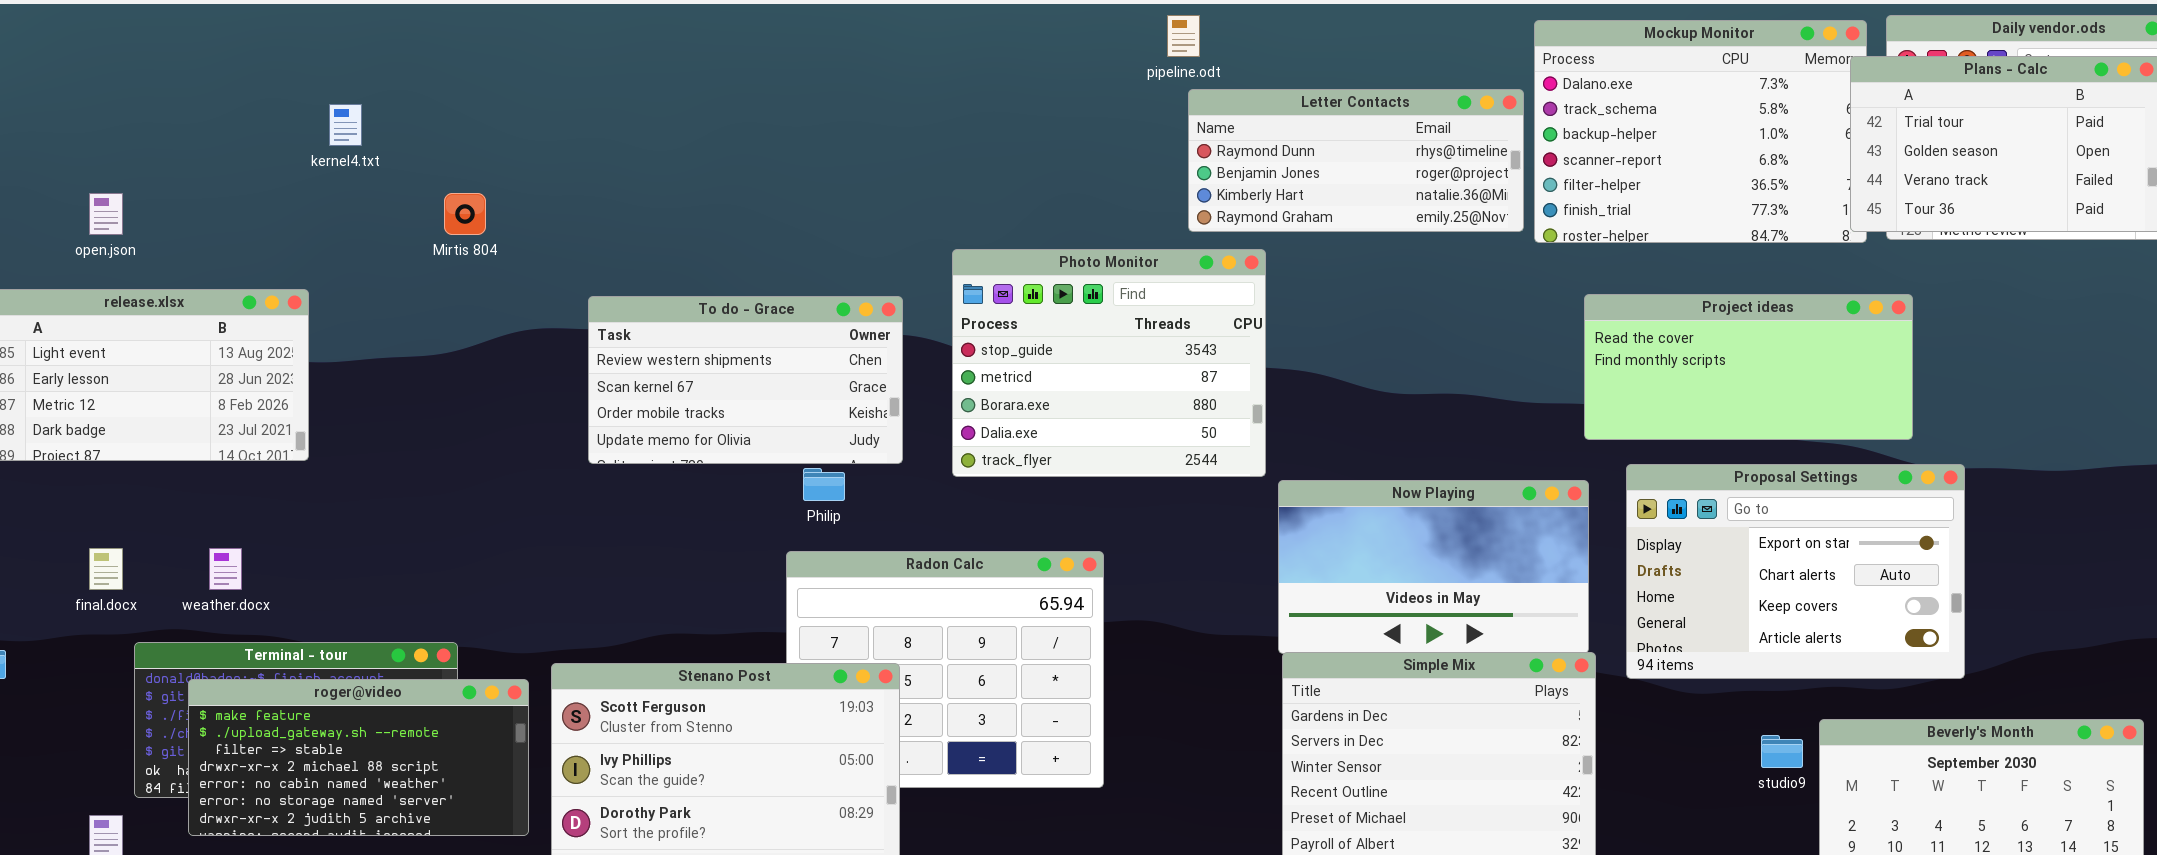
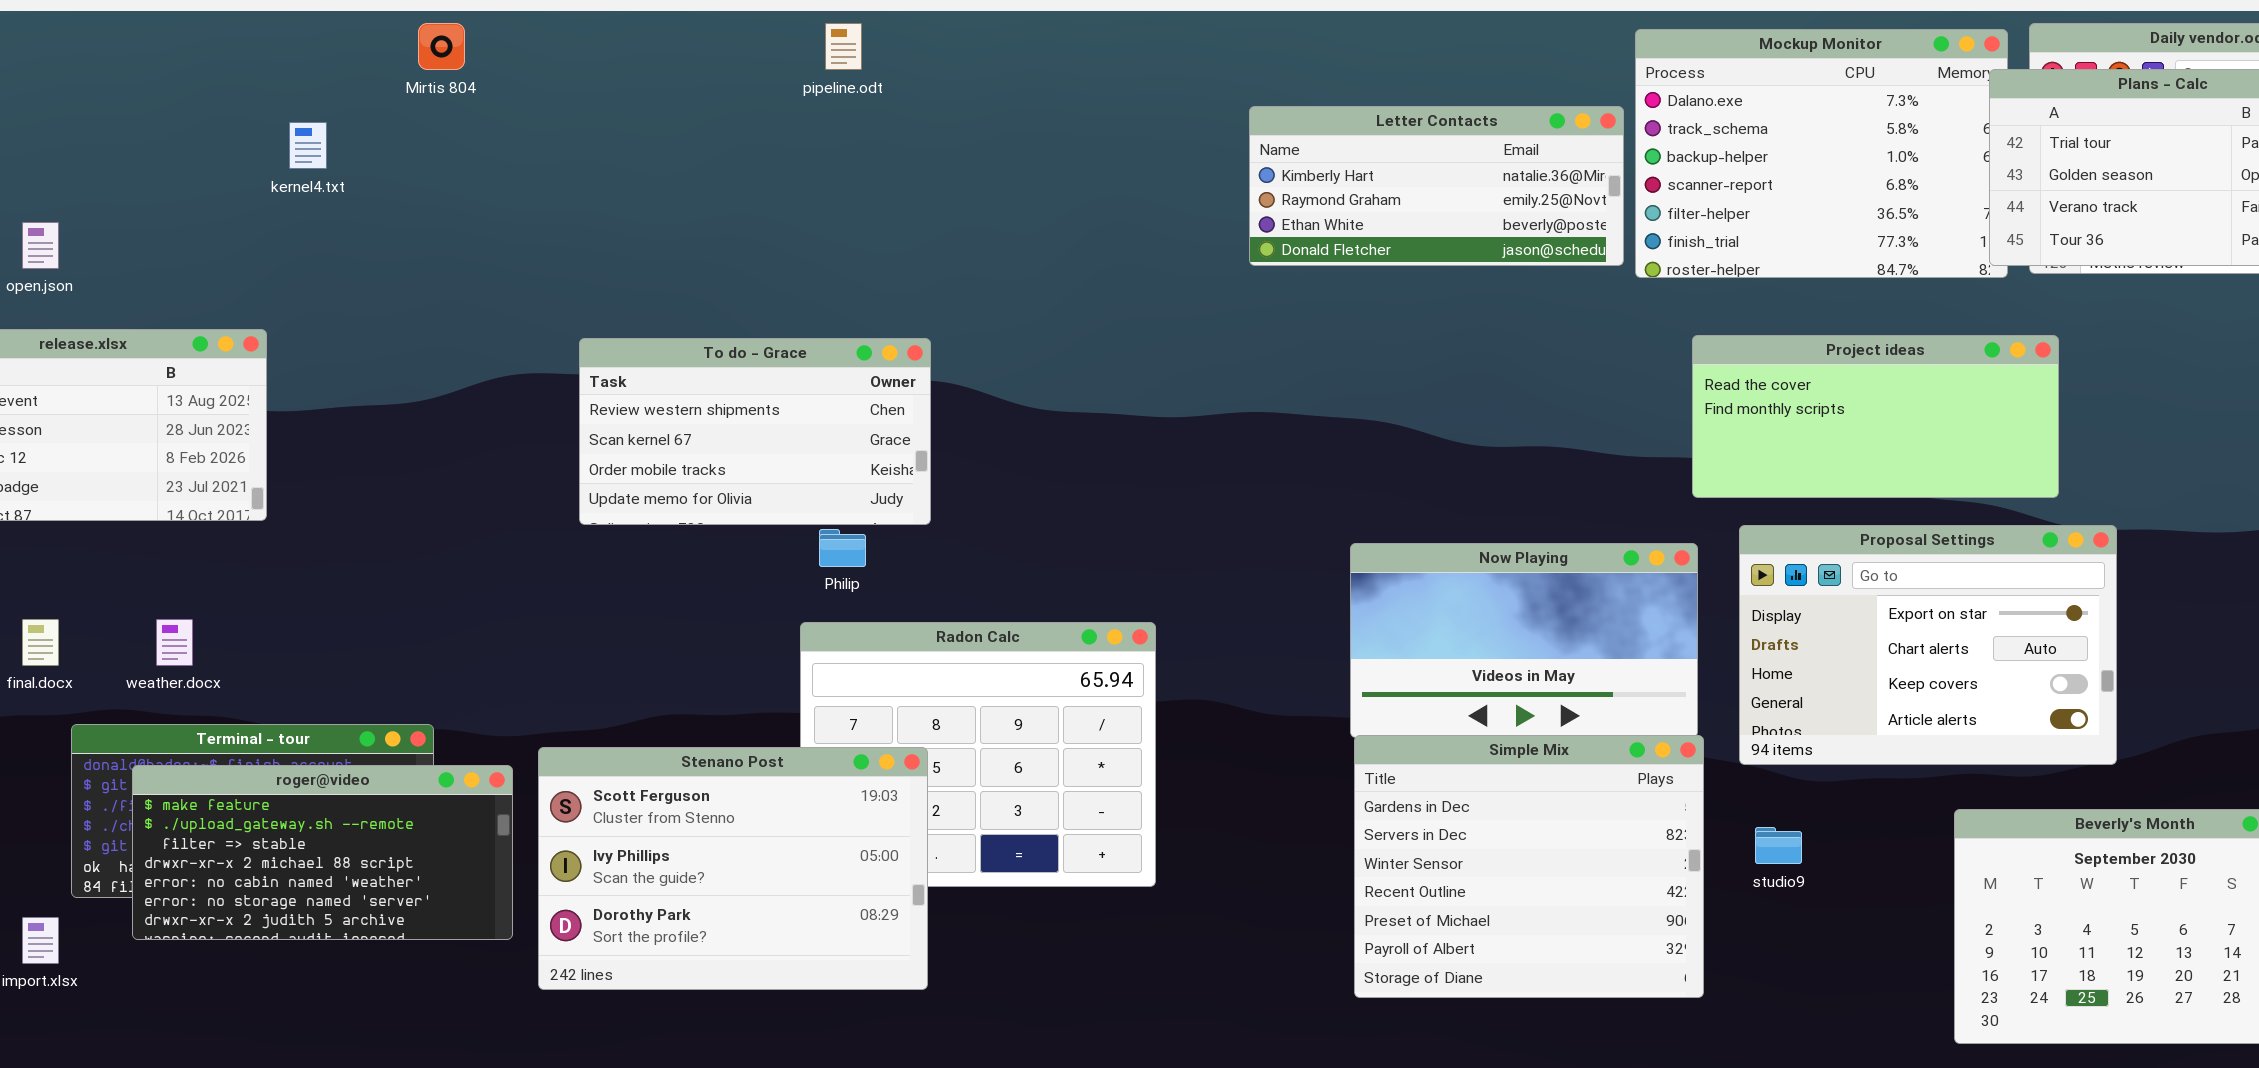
pipeline.odt: [1167,15,1200,57] -> [825,23,862,70], moved
Letter Contacts: [1188,89,1524,232] -> [1249,106,1624,266], scrolled down 2 rows
Mirtis 804: [444,193,486,235] -> [418,23,465,70], moved
Photo Monitor: [952,249,1266,477] -> none, closed
studio9: [1761,735,1803,768] -> [1755,827,1802,864], moved

